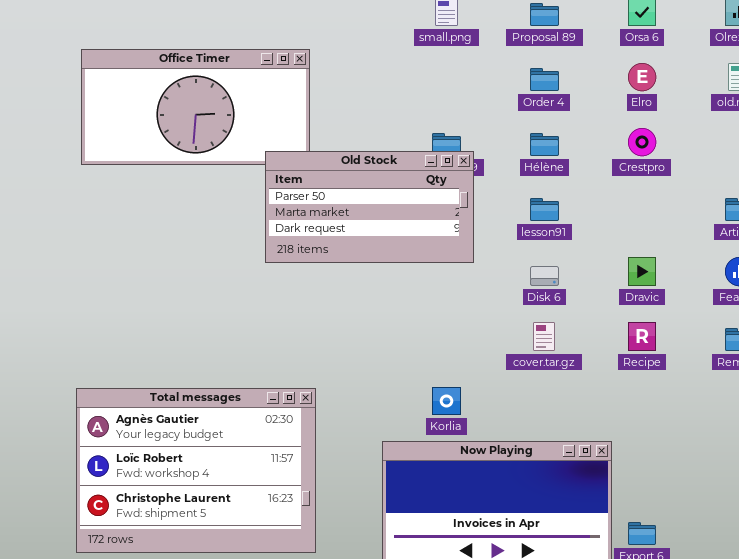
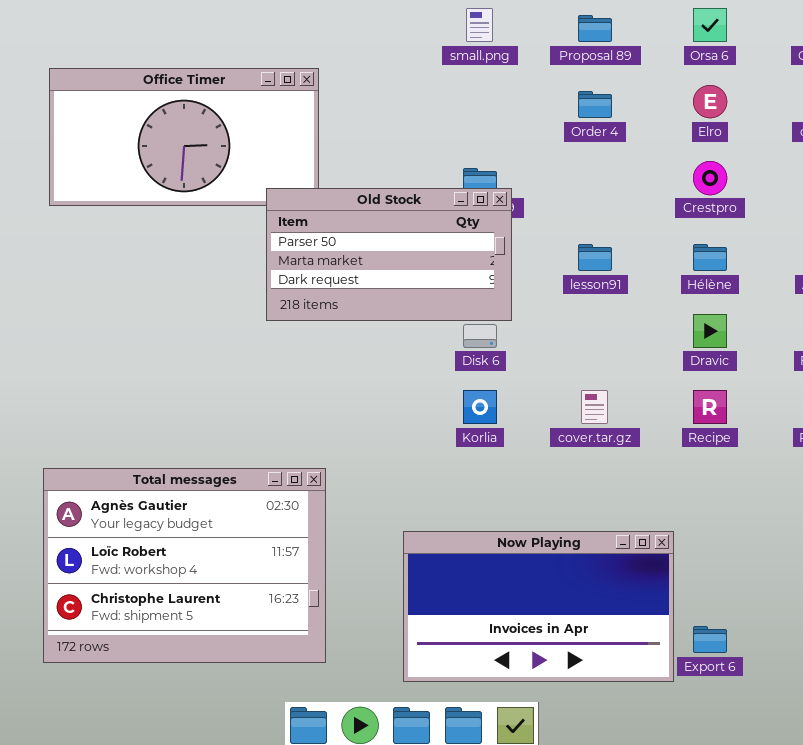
Hélène: [530,133,559,156] -> [693,244,727,271], moved
Disk 6: [530,266,559,286] -> [463,324,497,348], moved
Korlia: [432,387,461,415] -> [463,390,497,424], moved

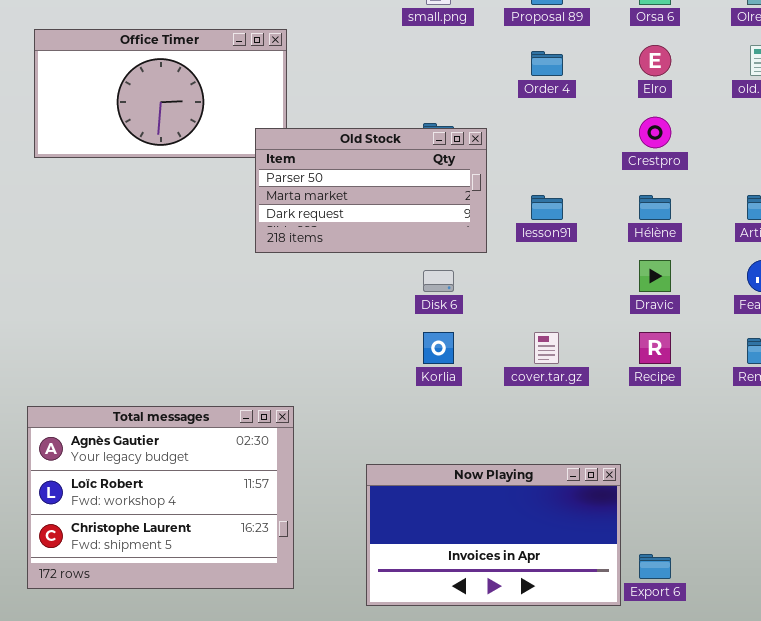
Old Stock: [266,188,512,321] -> [255,128,487,253], moved

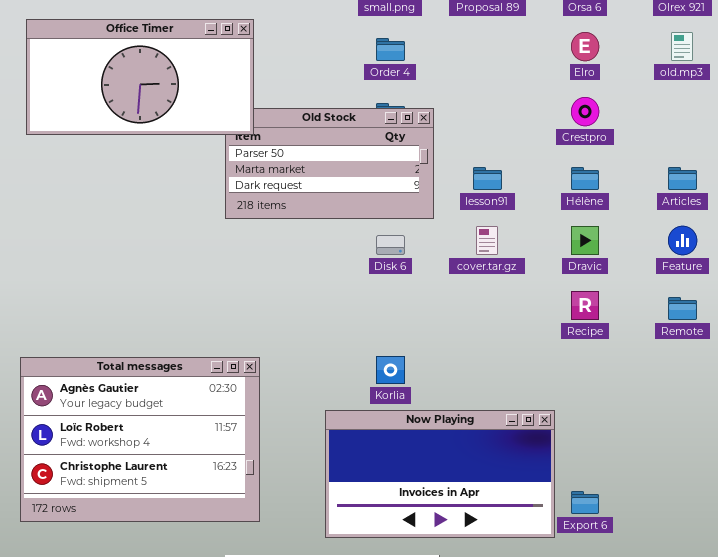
Office Timer: [34,29,287,158] -> [26,19,254,135], raised
Order 4: [531,51,563,76] -> [376,38,405,61], moved
Korlia: [423,332,454,364] -> [376,356,405,384], moved
cover.tar.gz: [534,332,559,364] -> [476,226,498,255], moved

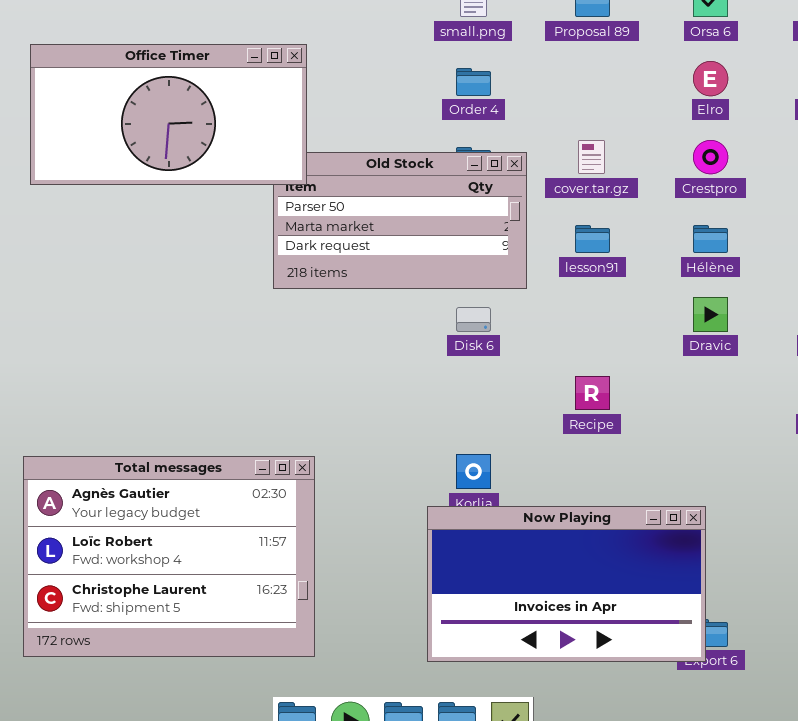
cover.tar.gz: [476,226,498,255] -> [578,140,605,174], moved
Recipe: [571,291,599,320] -> [575,376,610,410], moved
Now Playing: [325,410,555,538] -> [427,506,706,662], moved

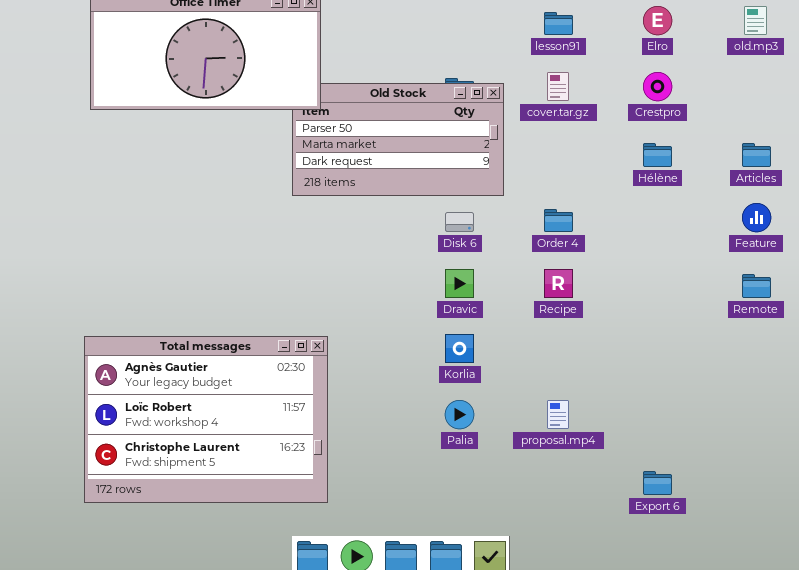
Order 4: [456,68,491,96] -> [544,209,573,232], moved
lesson91: [575,225,610,253] -> [544,12,573,35], moved
Dravic: [693,297,728,332] -> [445,269,474,298], moved
Now Playing: [427,506,706,662] -> none, closed

